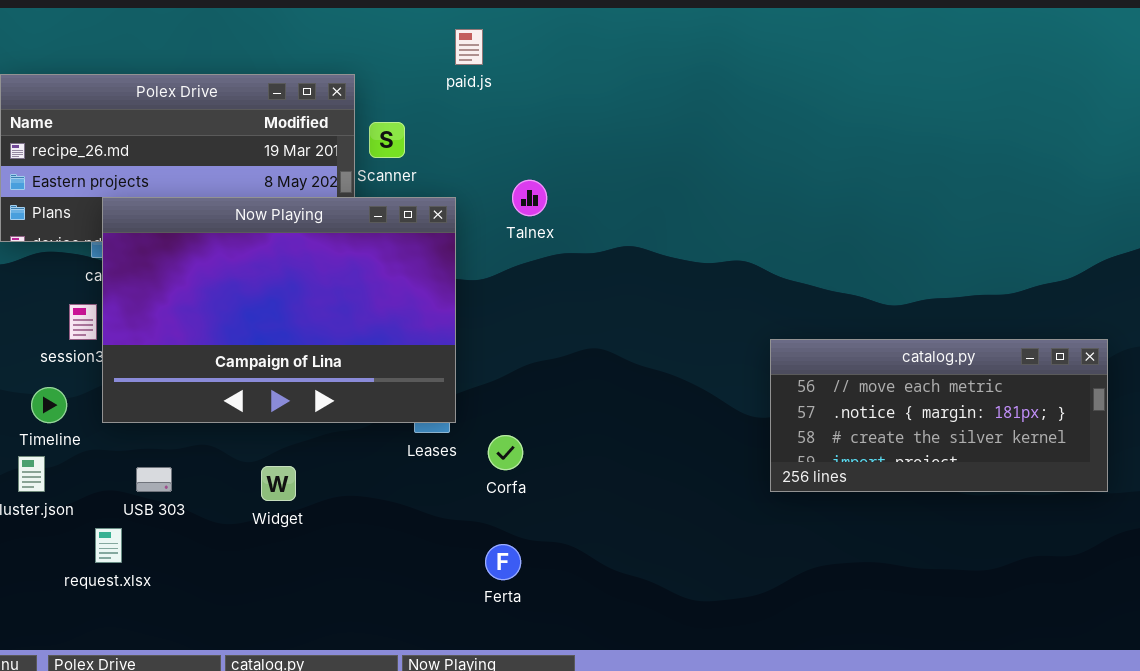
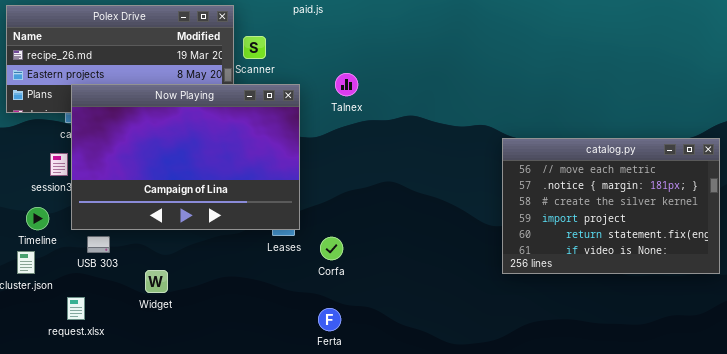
catalog.py: [770,339,1108,492] -> [502,138,720,274], resized
Widget: [261,466,296,501] -> [145,270,168,293], moved
USB 303: [136,467,172,492] -> [87,236,110,253], moved

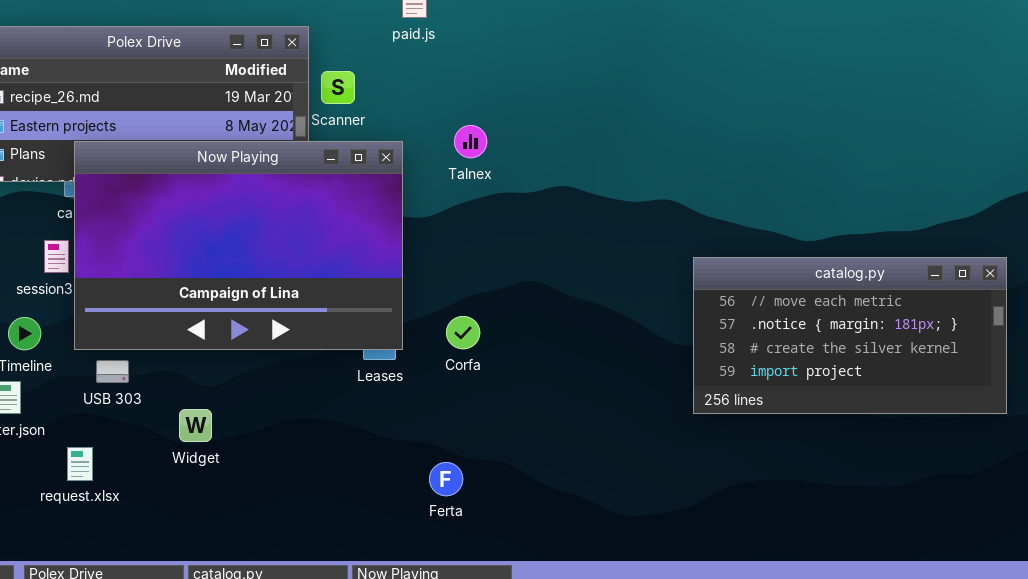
catalog.py: [502,138,720,274] -> [693,257,1007,414], resized
Corfa: [320,237,343,260] -> [446,316,480,349], moved

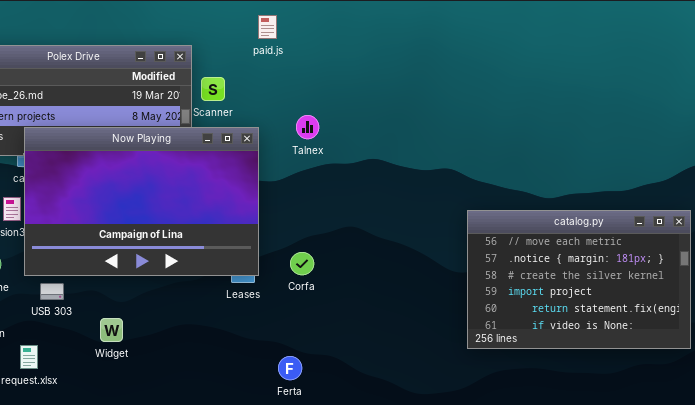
catalog.py: [693,257,1007,414] -> [467,210,691,349], resized

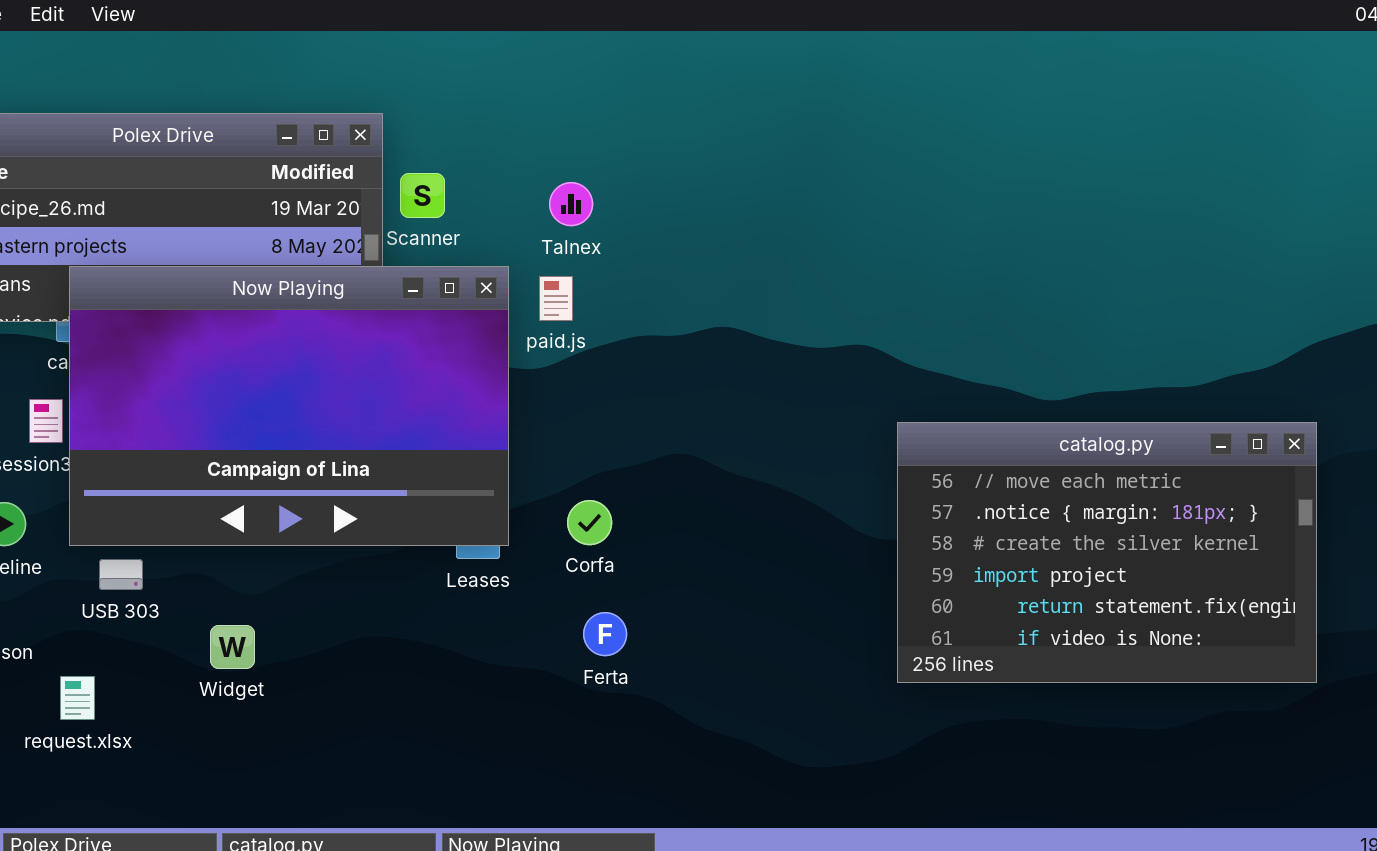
paid.js: [258,15,277,39] -> [539,276,573,321], moved
Talnex: [296,115,319,139] -> [549,182,593,226], moved
Ferta: [278,356,302,380] -> [583,612,627,656], moved

